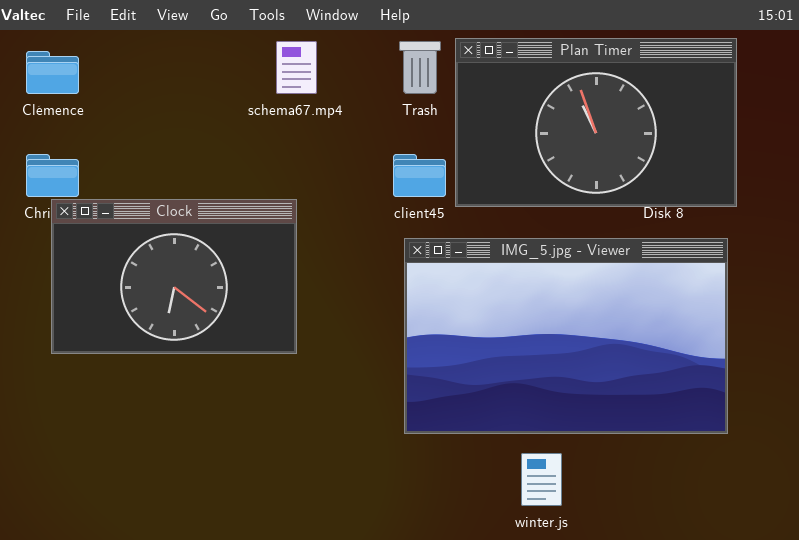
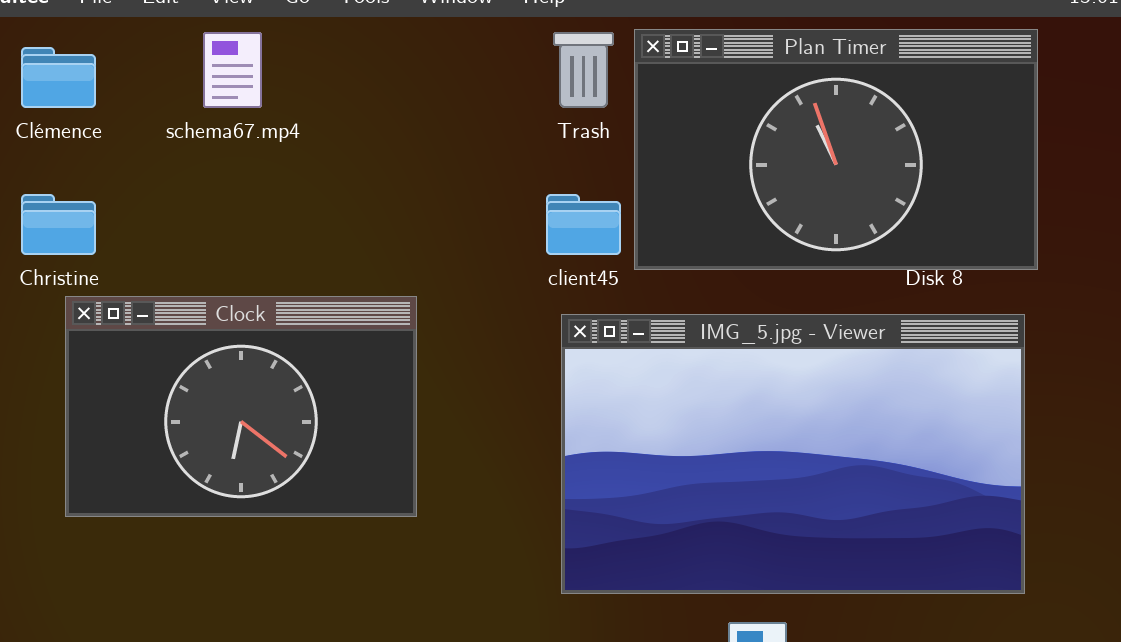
schema67.mp4: [276,41,317,94] -> [203,32,262,108], moved
Clock: [51,199,297,354] -> [65,296,417,517], moved

